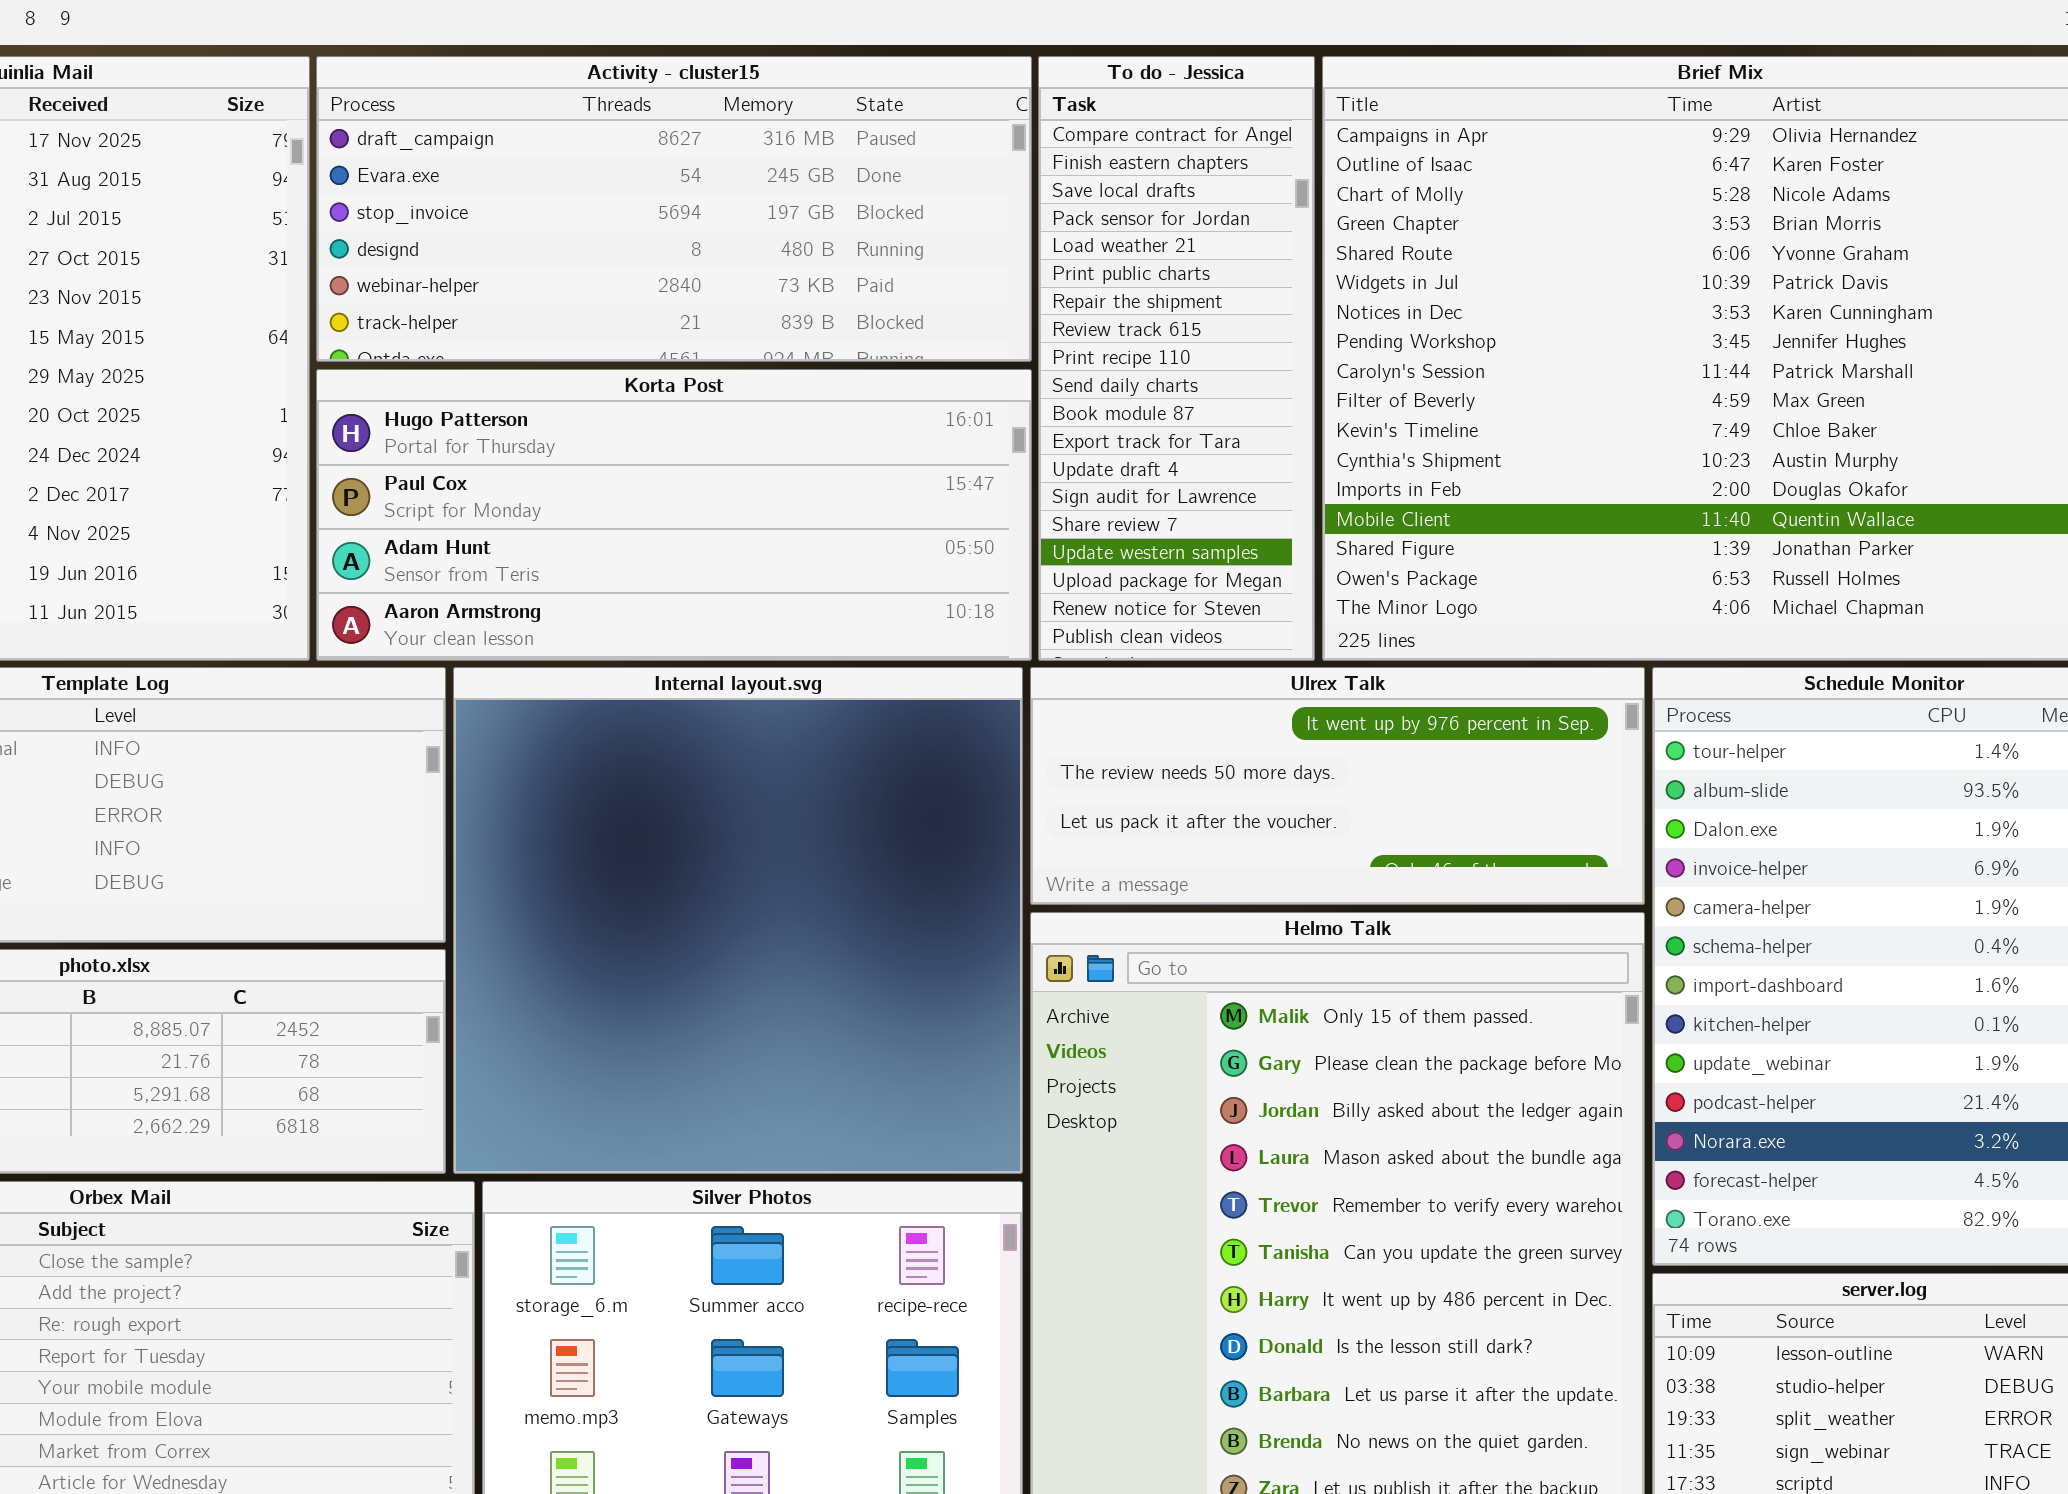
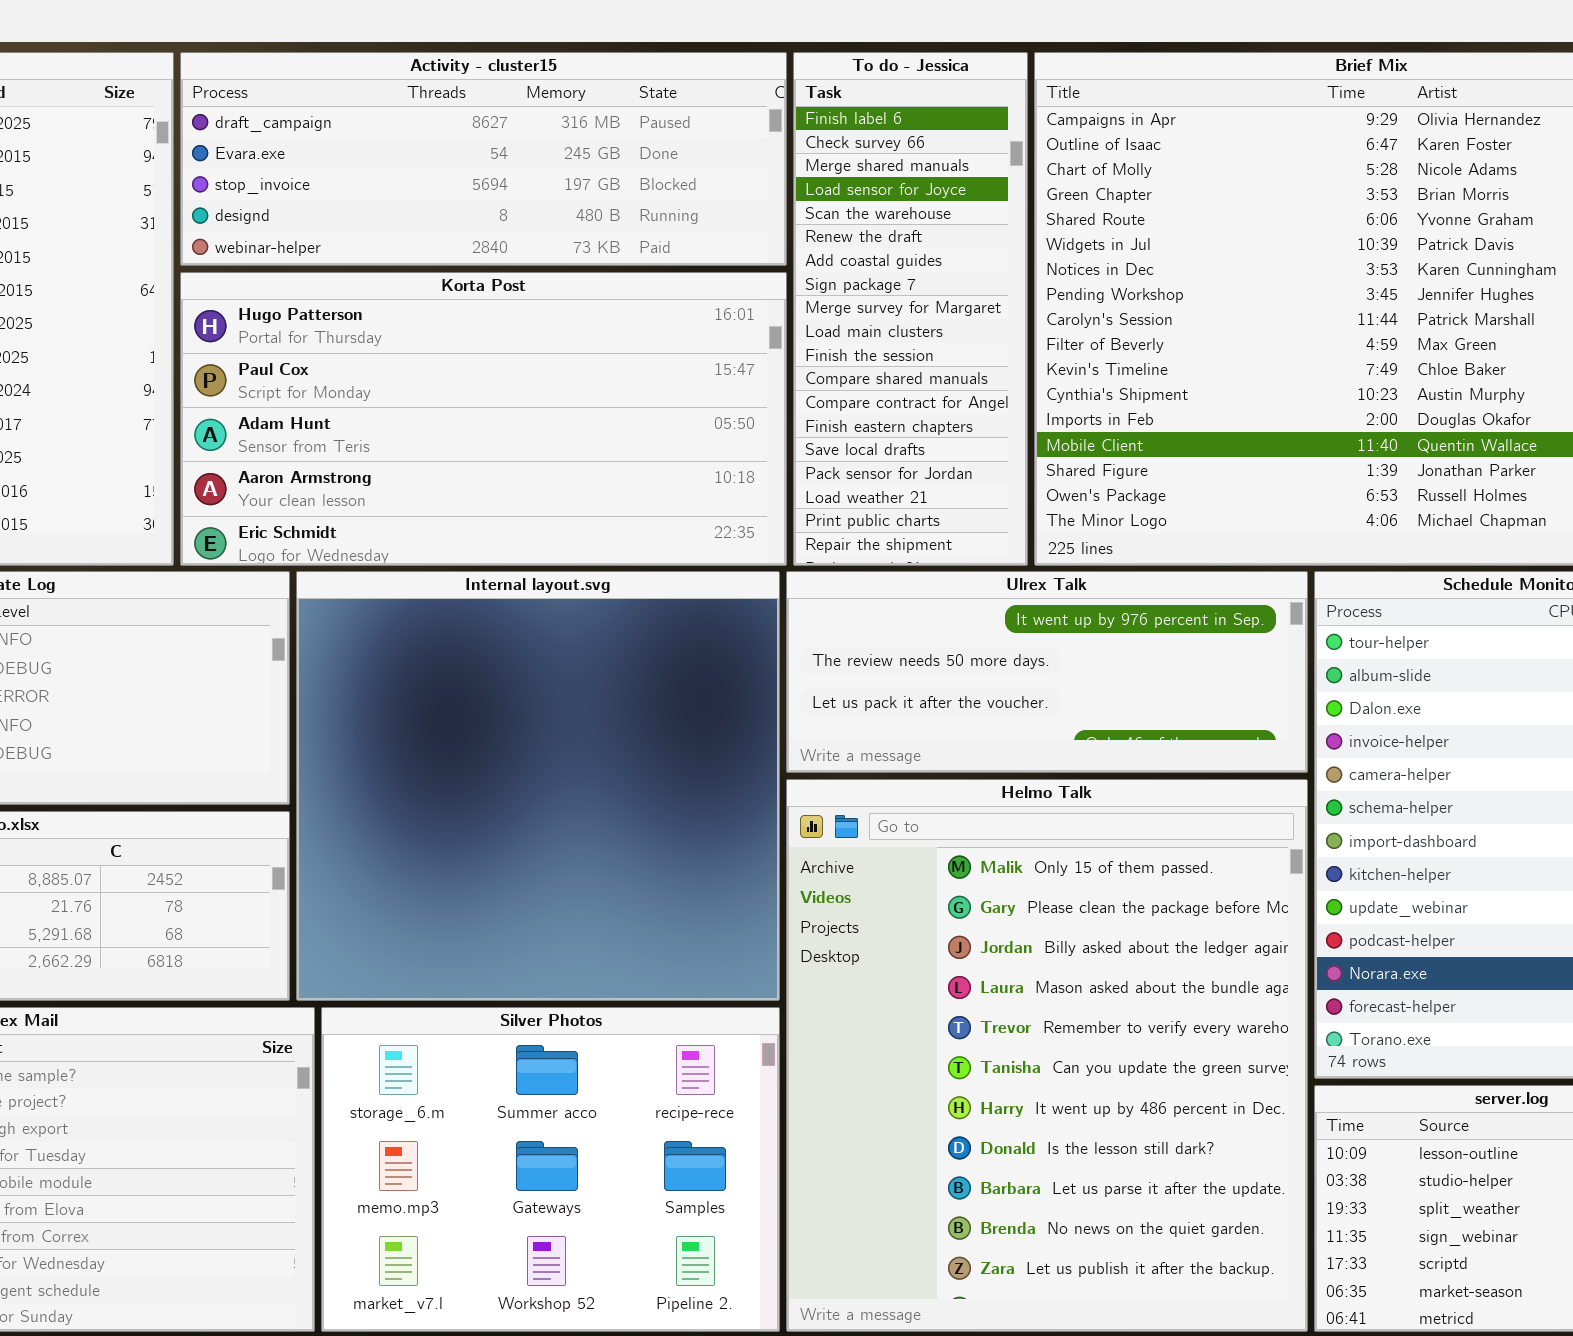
Activity - cluster15: [316,56,1032,362] -> [180,52,787,266], resized
To do - Jessica: [1038,56,1315,661] -> [793,52,1028,566], scrolled up 12 rows
Korta Post: [316,369,1032,661] -> [180,272,787,566], resized

